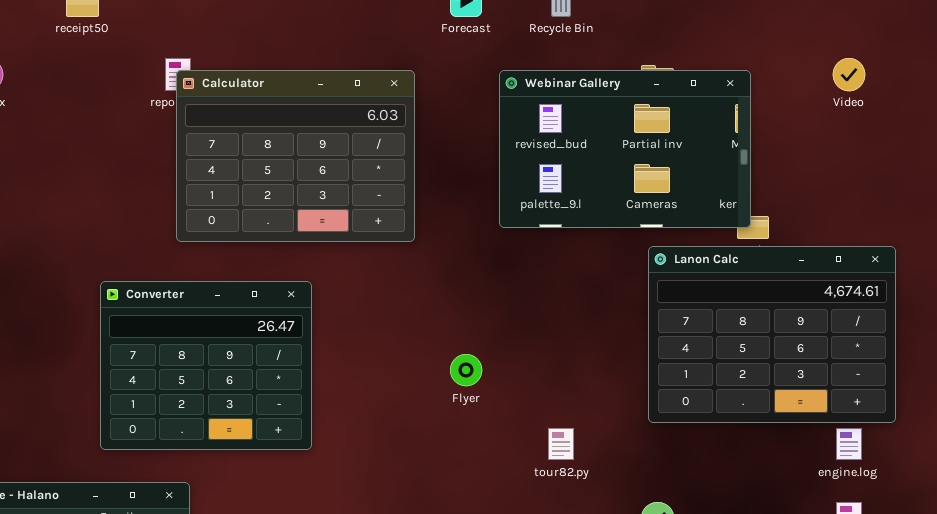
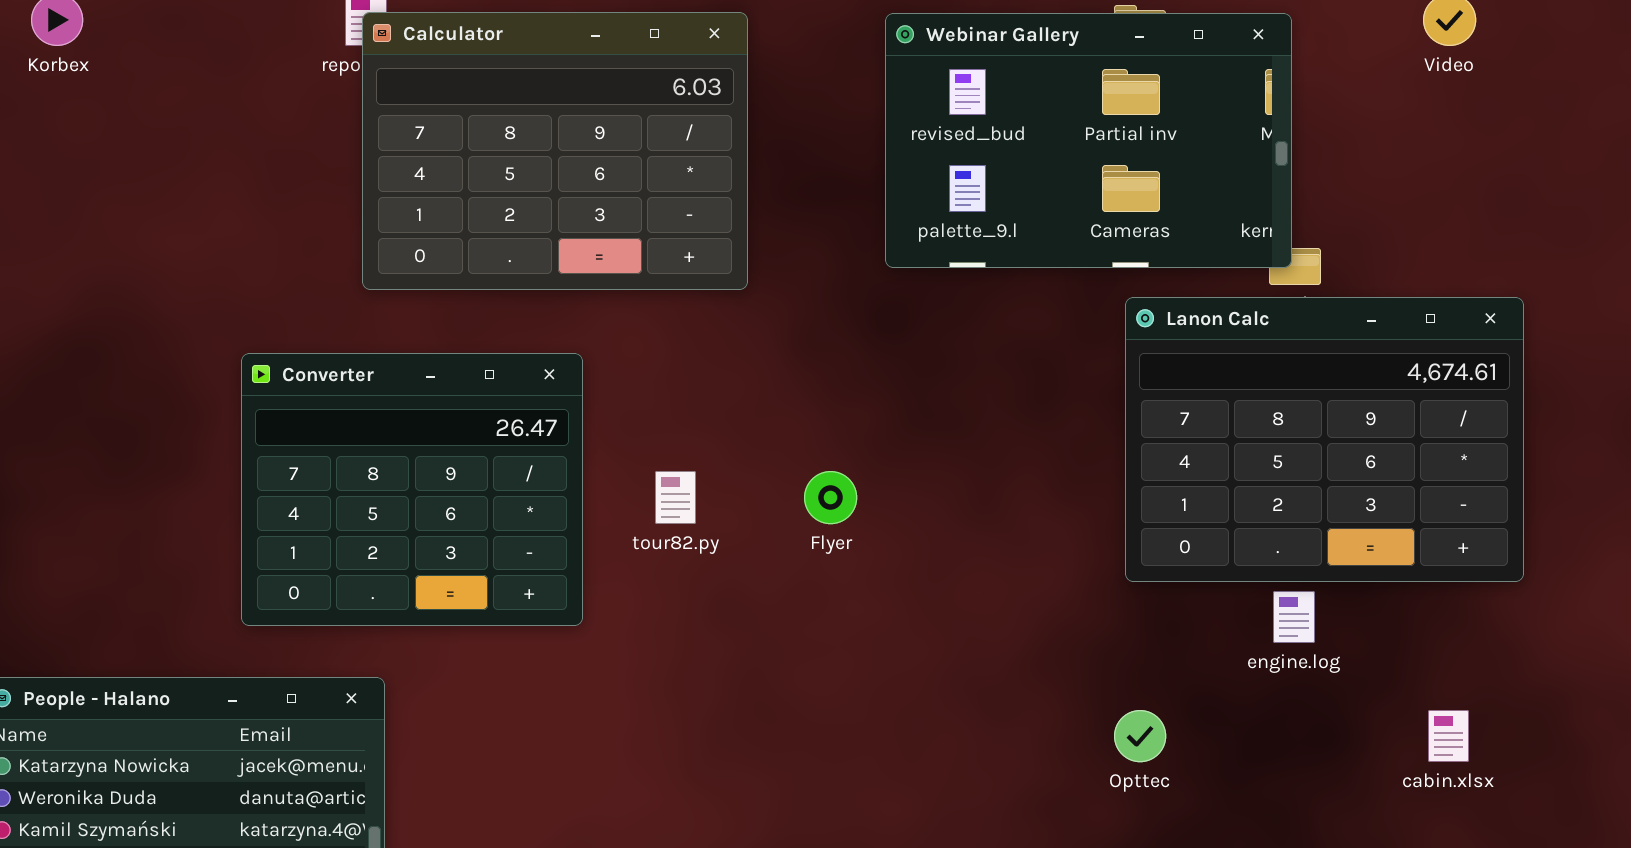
tour82.py: [548,428,574,460] -> [655,471,696,524], moved
engine.log: [836,428,862,460] -> [1273,591,1315,643], moved

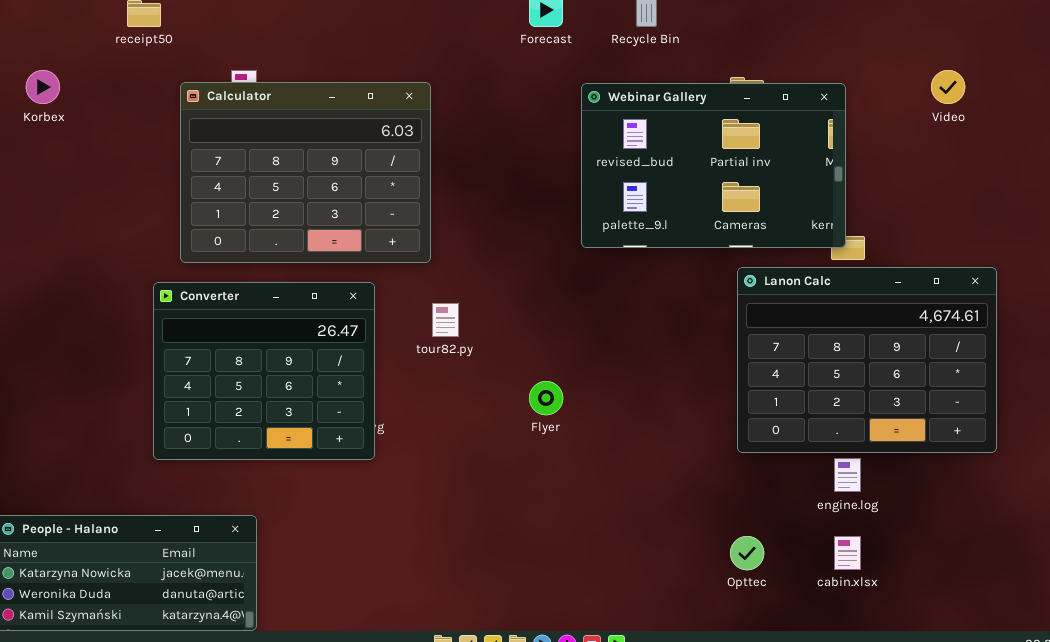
Calculator: [362,12,748,290] -> [180,82,431,263], moved
Converter: [241,353,583,626] -> [153,282,375,460], moved
tour82.py: [655,471,696,524] -> [432,303,459,337], moved
cabin.xlsx: [1428,710,1469,762] -> [834,536,861,570], moved

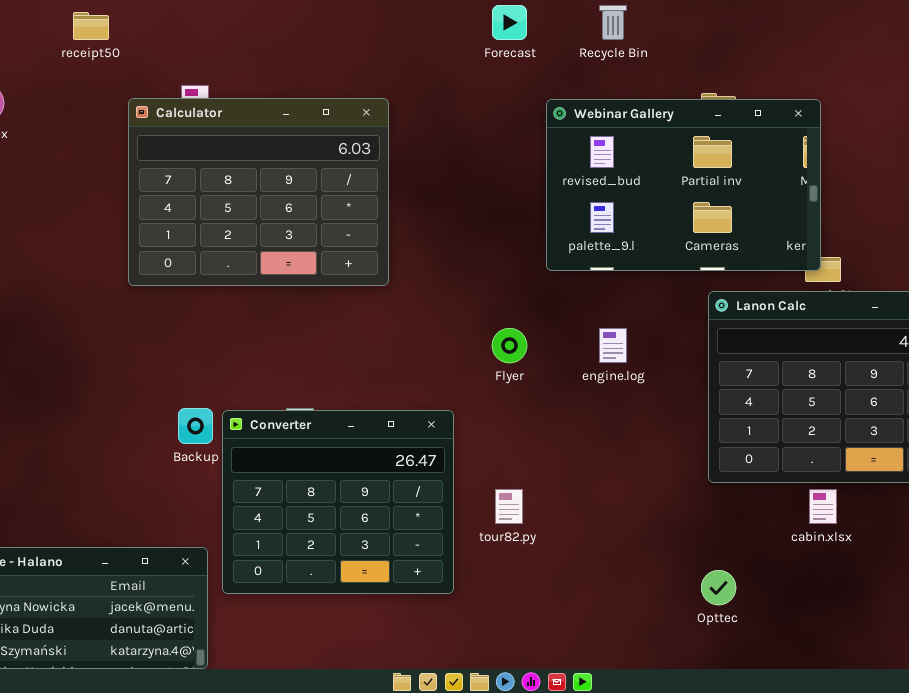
Converter: [153,282,375,460] -> [222,410,454,594], moved
tour82.py: [432,303,459,337] -> [495,489,523,524], moved
Flyer: [529,381,563,415] -> [492,328,527,363], moved
engine.log: [834,458,861,492] -> [599,328,627,363], moved
cabin.xlsx: [834,536,861,570] -> [809,489,837,524], moved

